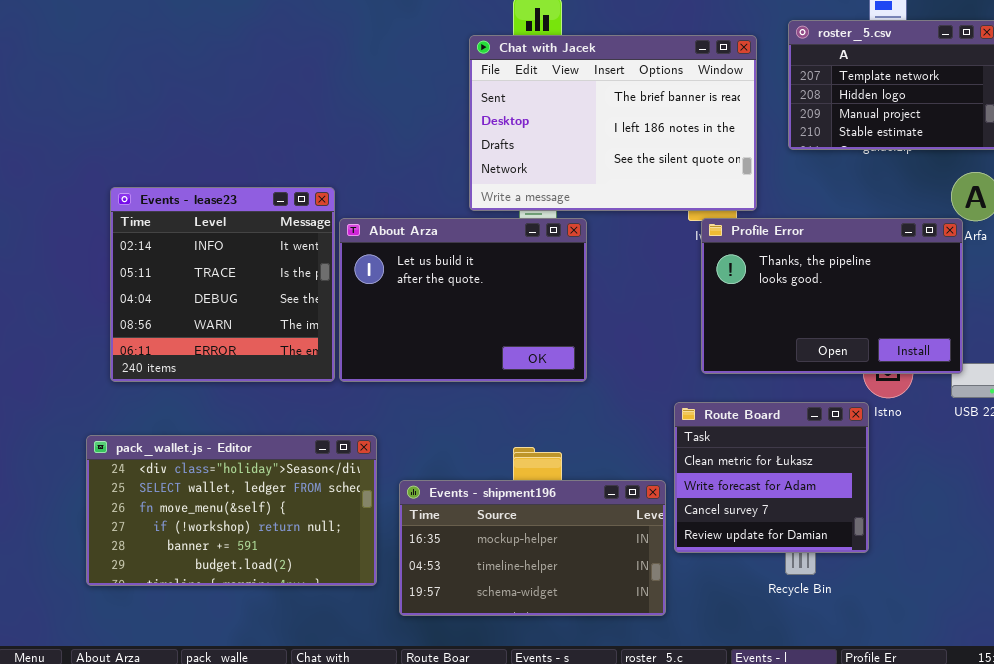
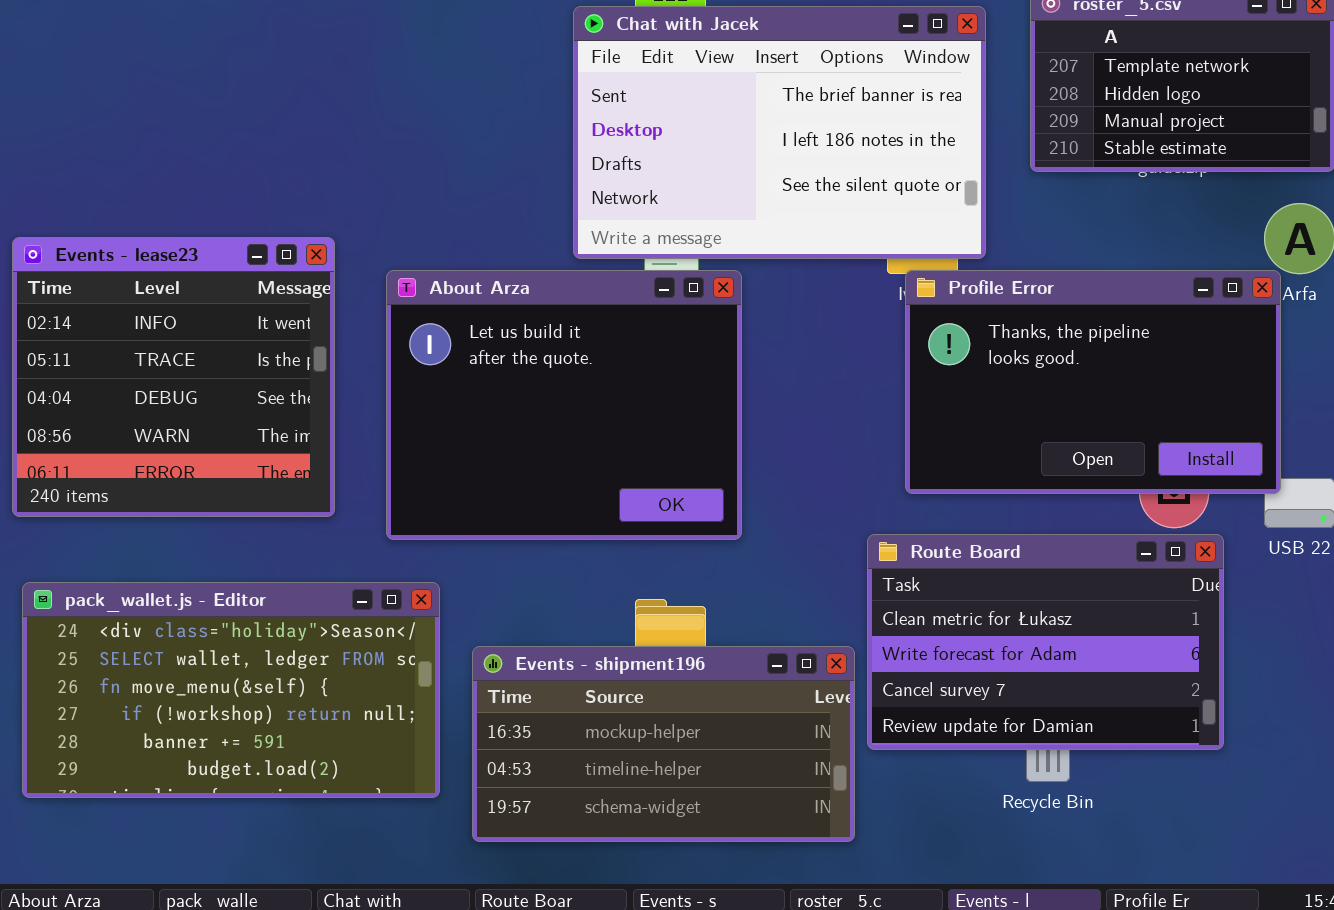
Events - lease23: [110,187,335,382] -> [12,237,335,517], moved
About Arza: [339,218,587,382] -> [386,270,742,540], resized
Route Board: [674,402,869,553] -> [867,534,1224,750], resized

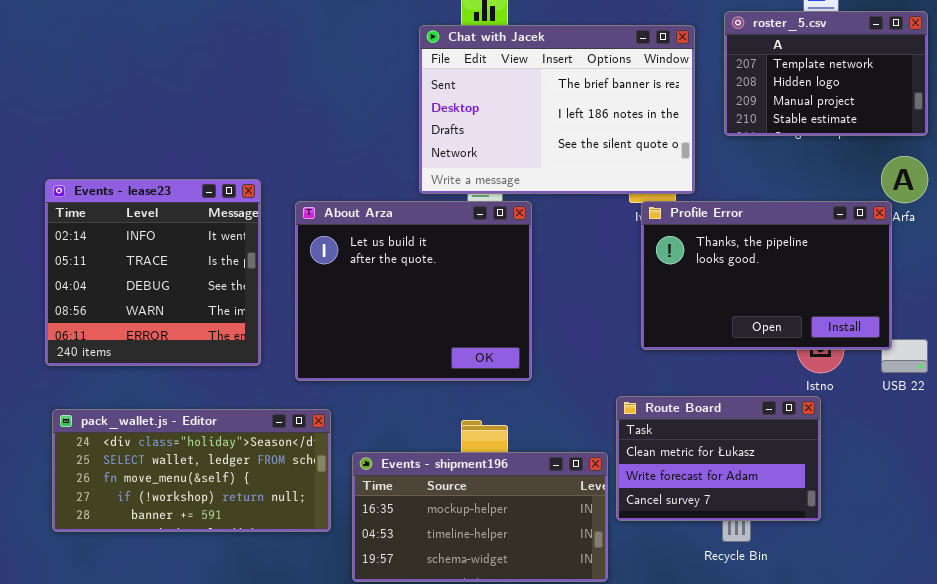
Route Board: [867,534,1224,750] -> [616,396,821,521], resized
pack_wallet.js - Editor: [22,582,440,798] -> [52,409,331,532], resized

